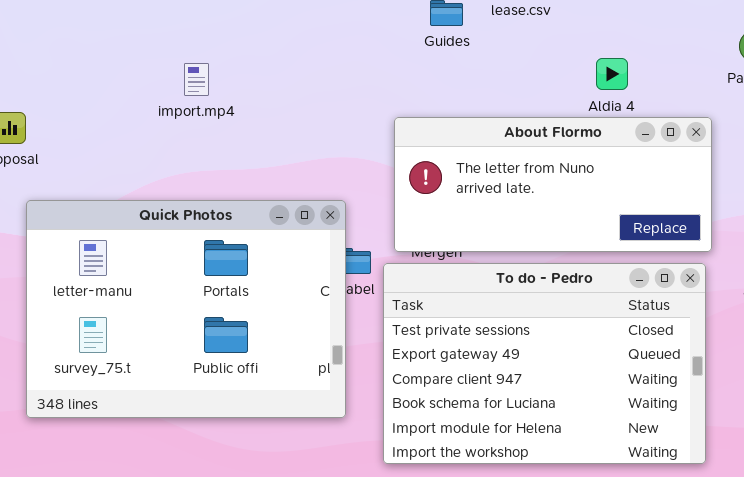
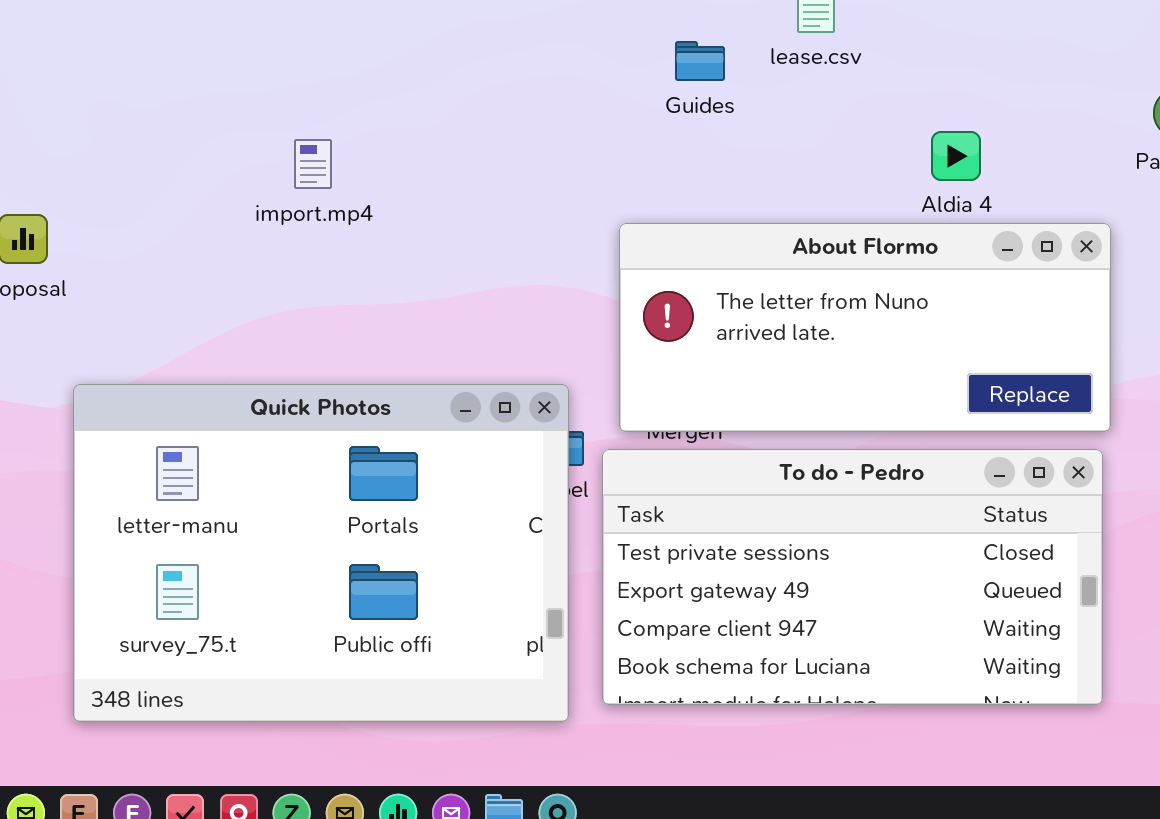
Quick Photos: [26,200,346,418] -> [73,384,569,722], moved
To do - Pedro: [383,263,706,464] -> [602,449,1103,705], resized

